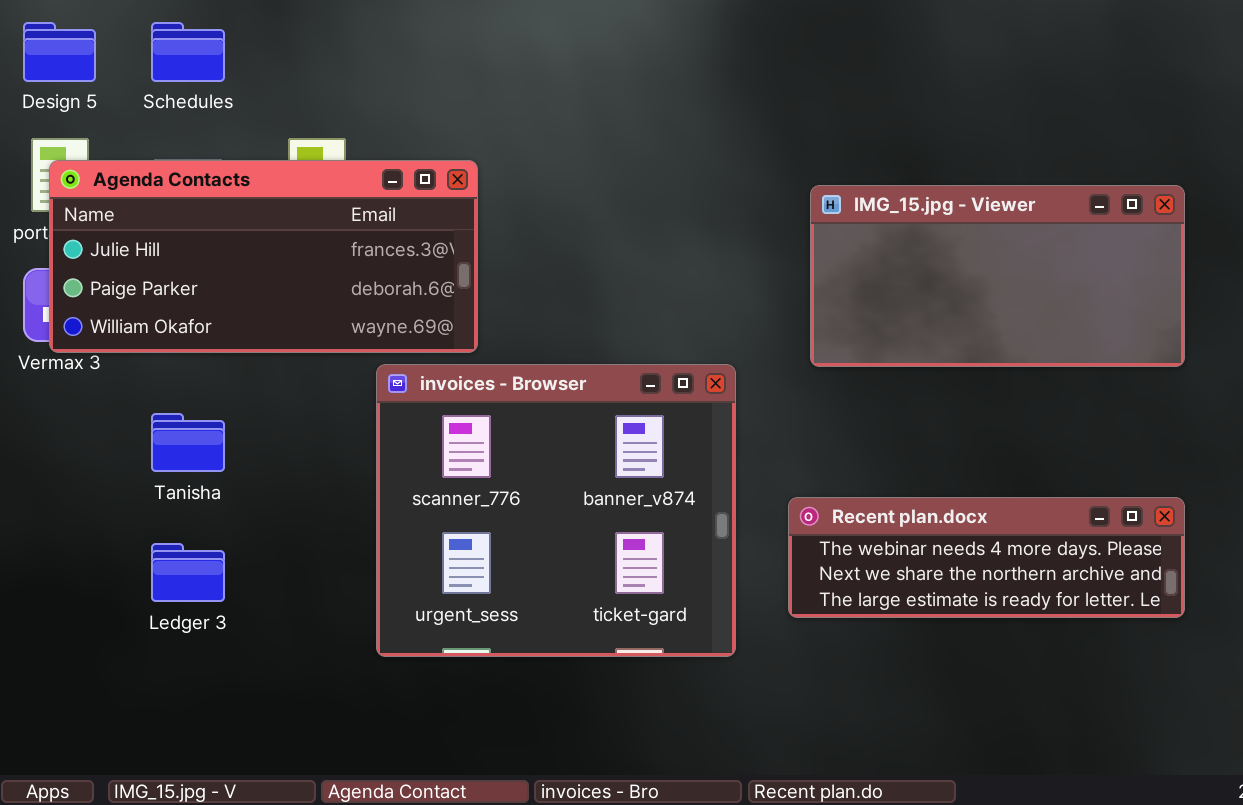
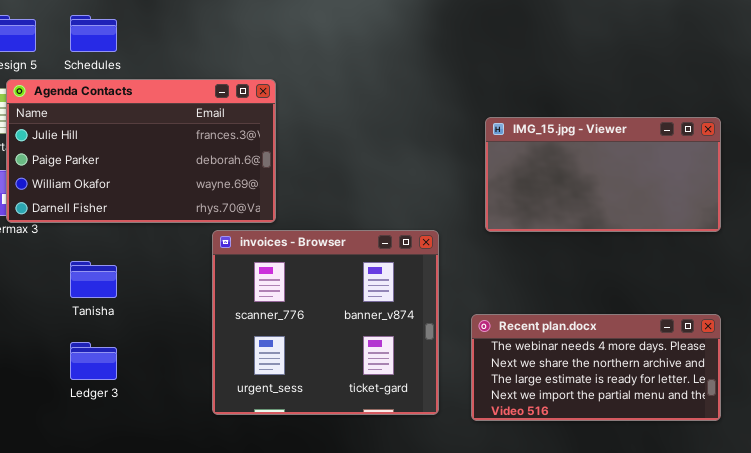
Agenda Contacts: [49,160,478,353] -> [6,79,276,223], resized
Recent plan.docx: [788,497,1185,618] -> [471,314,721,421], resized

